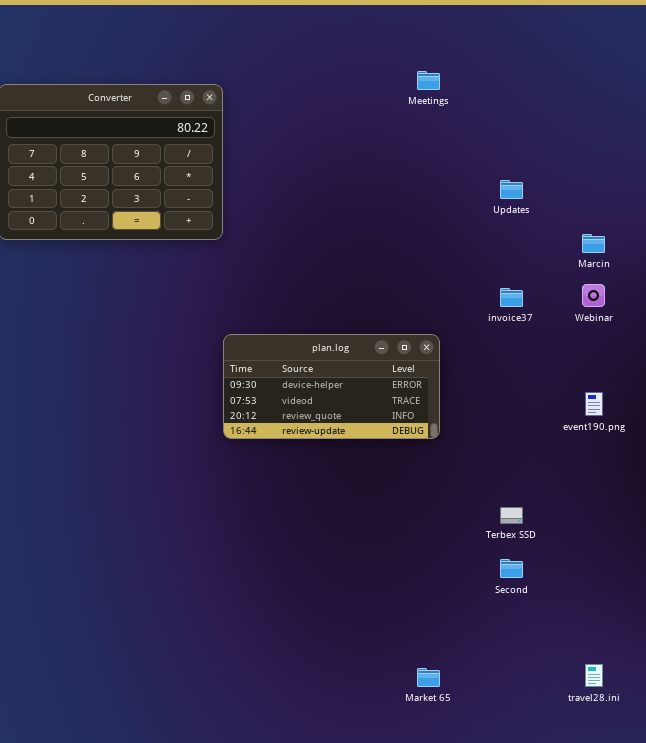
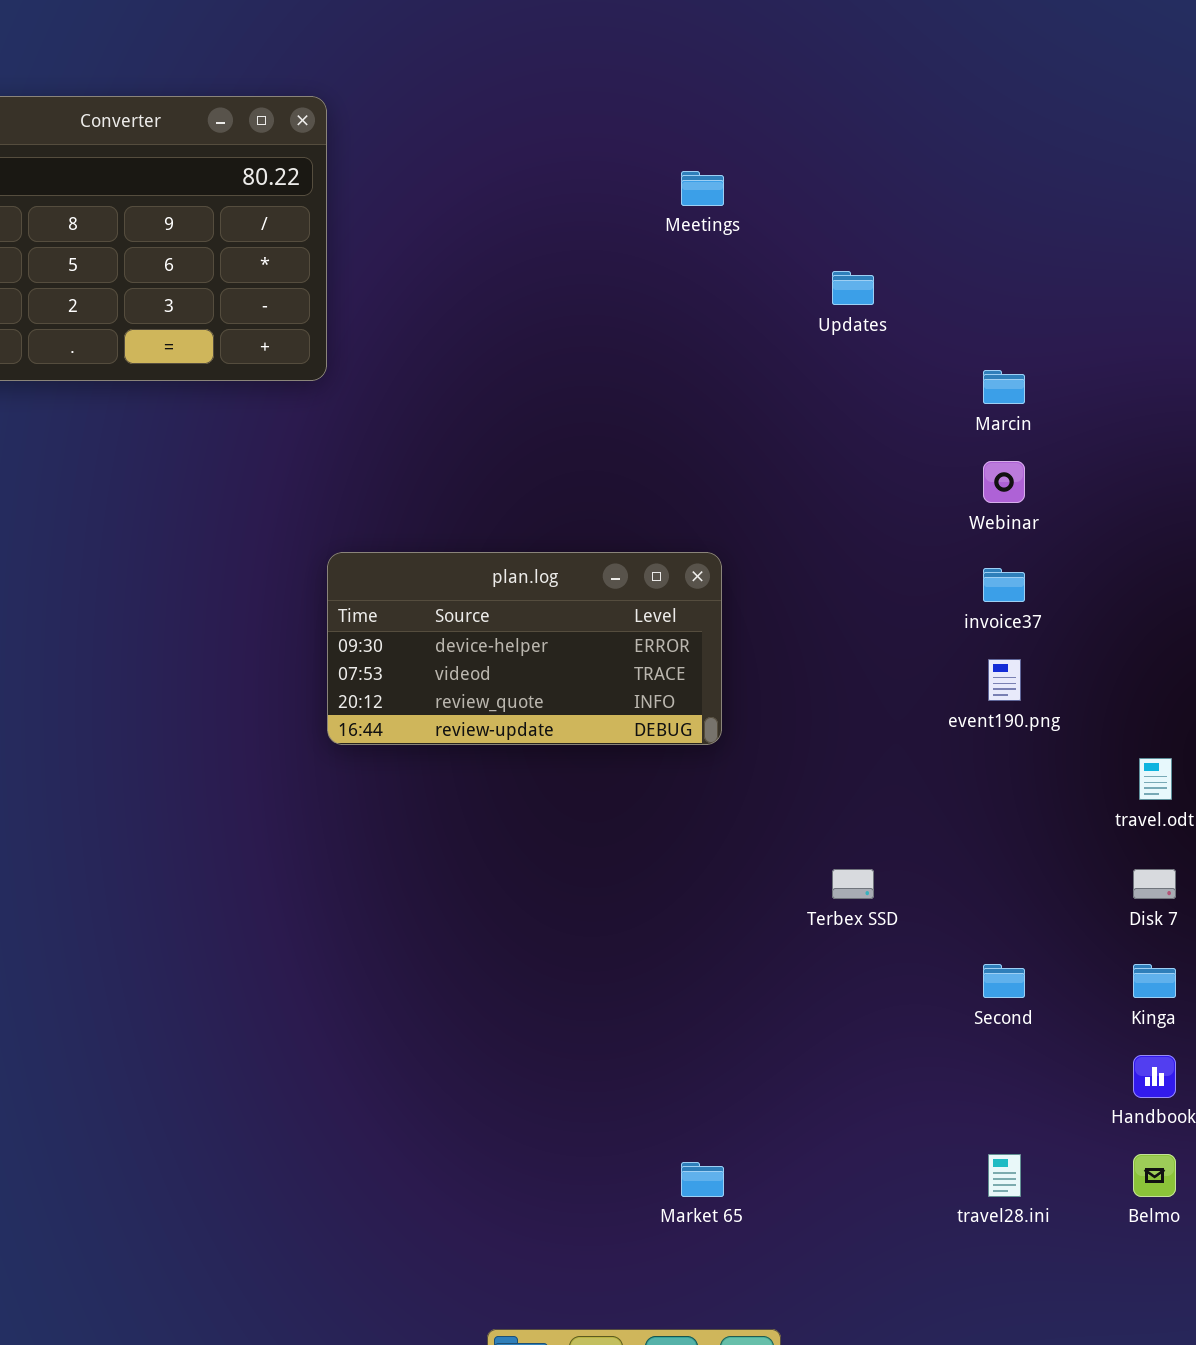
Meetings: [417,71,440,90] -> [681,171,724,206], moved
invoice37: [500,288,523,307] -> [983,568,1025,602], moved
Second: [500,559,523,578] -> [983,964,1025,998], moved

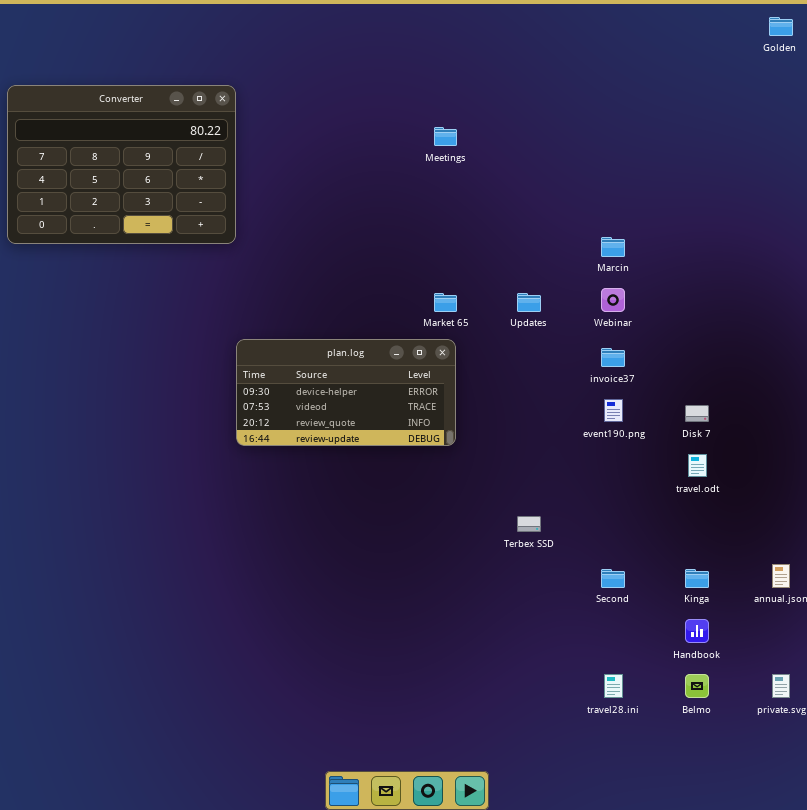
Updates: [832,271,874,305] -> [517,293,541,312], moved
Disk 7: [1133,869,1176,899] -> [685,405,709,422], moved
Market 65: [681,1162,724,1197] -> [434,293,457,312], moved

